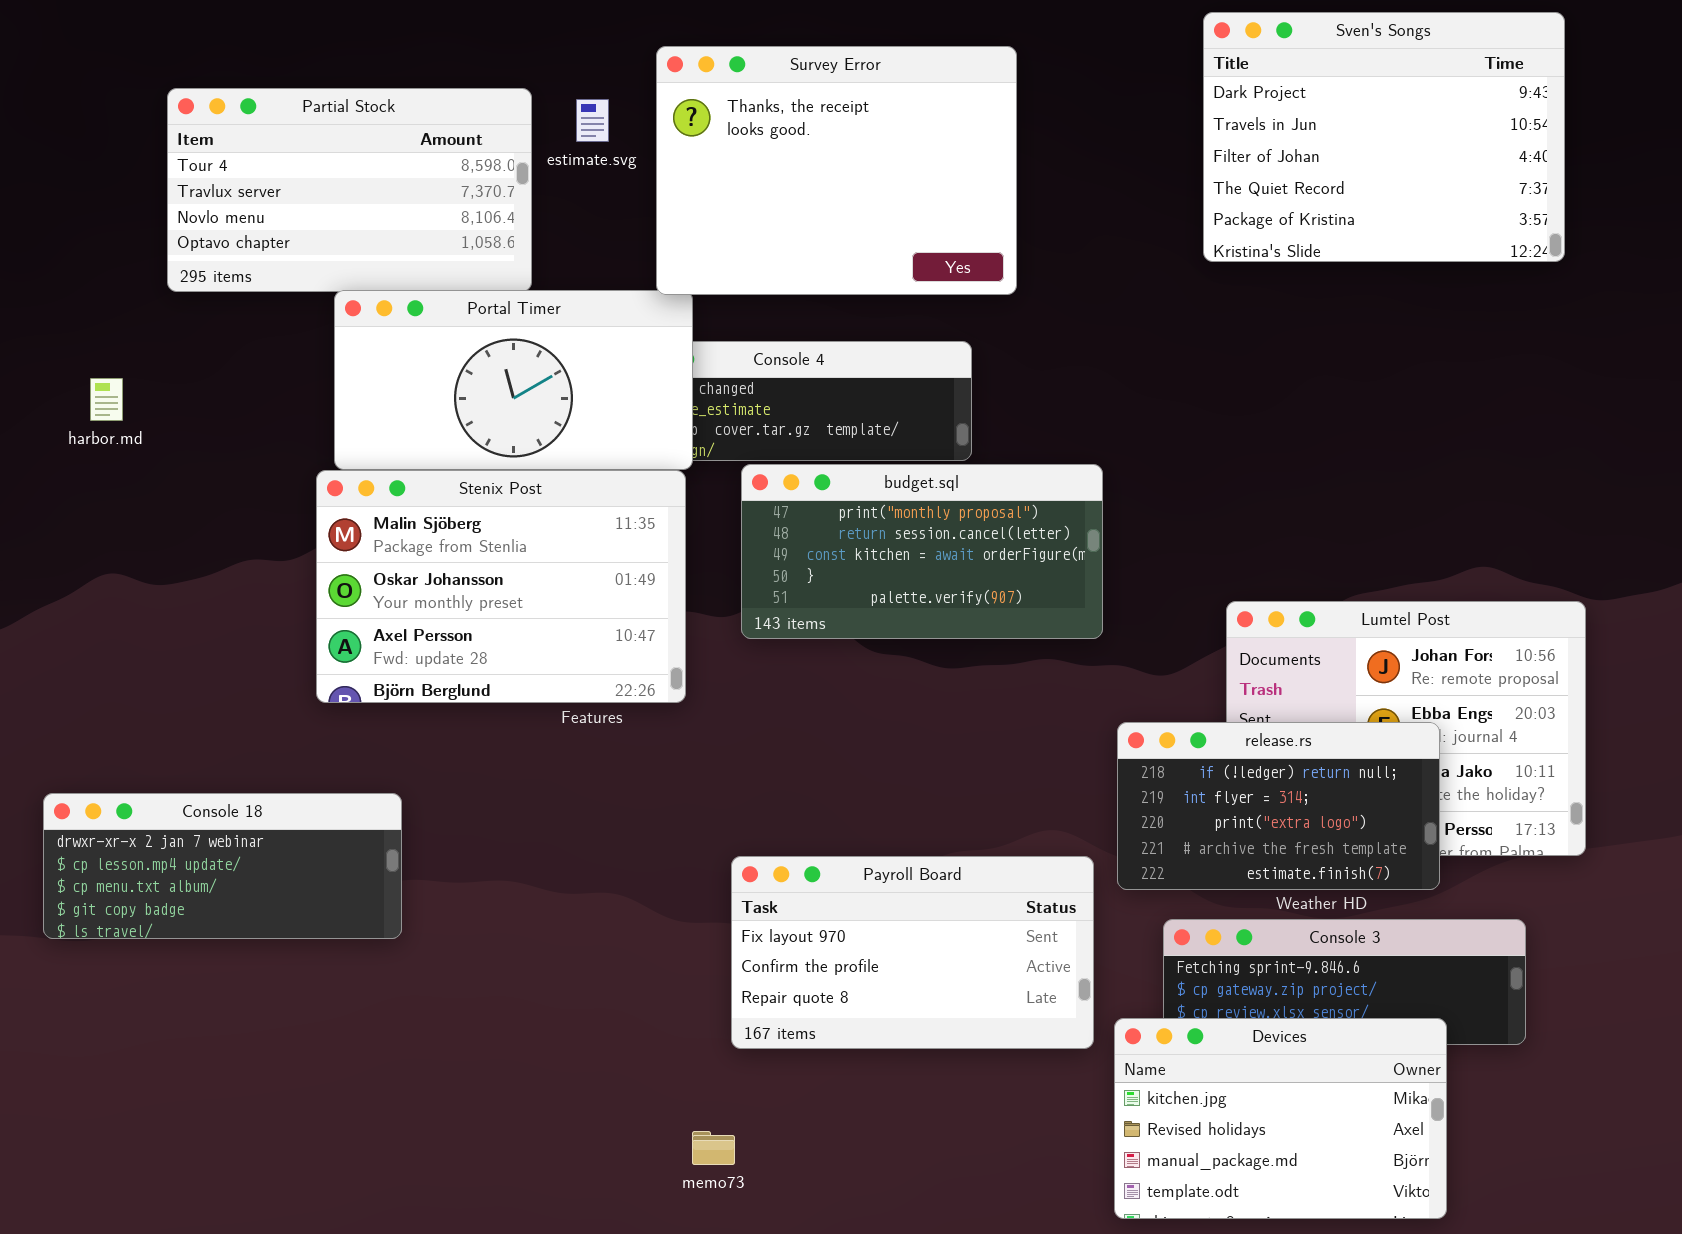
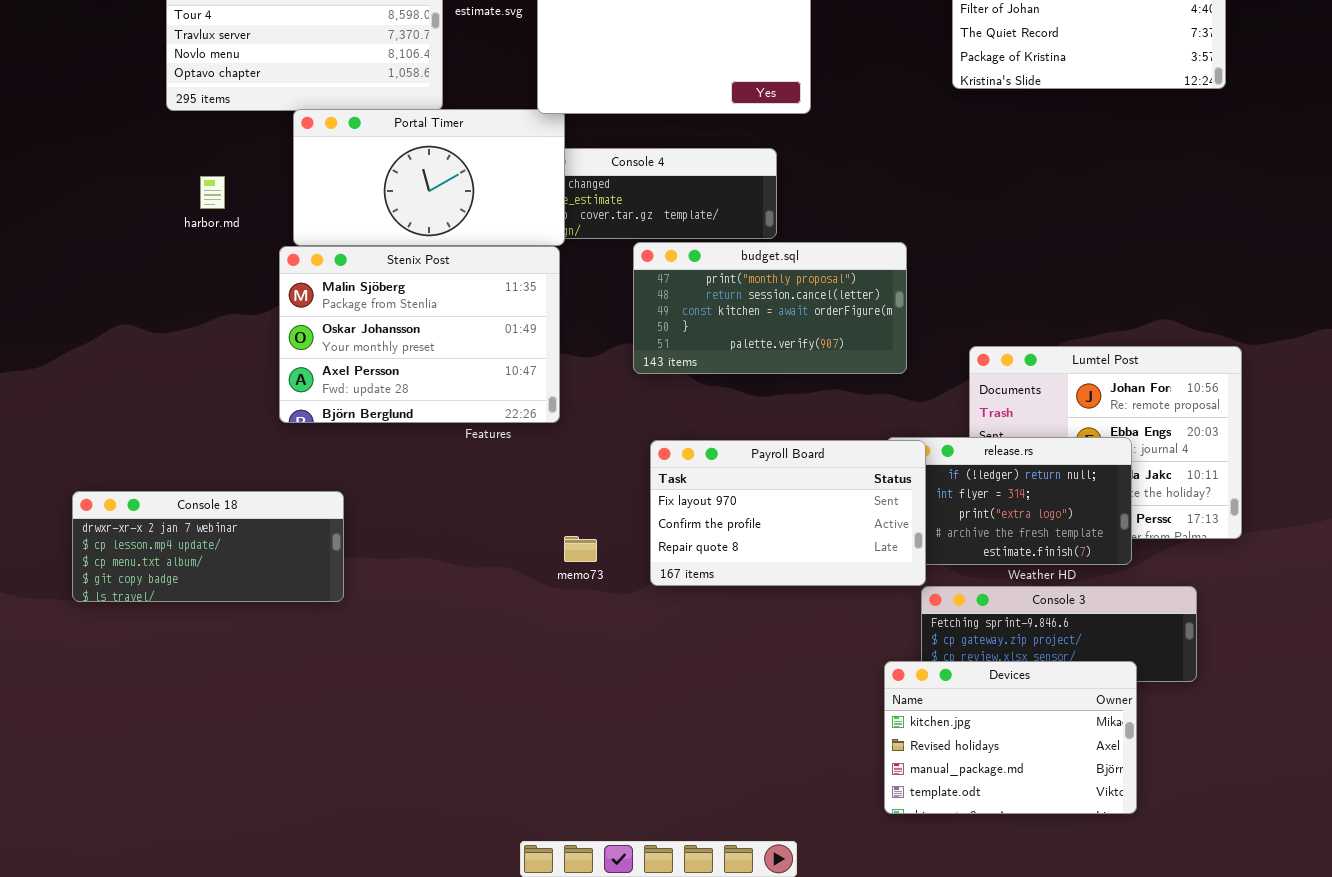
harbor.md: [90,378,123,421] -> [200,176,225,209], moved
budget.sql: [741,464,1103,639] -> [633,242,907,374], moved
Payroll Board: [731,856,1094,1049] -> [650,440,926,586], moved
memo73: [692,1131,735,1165] -> [564,536,597,562], moved

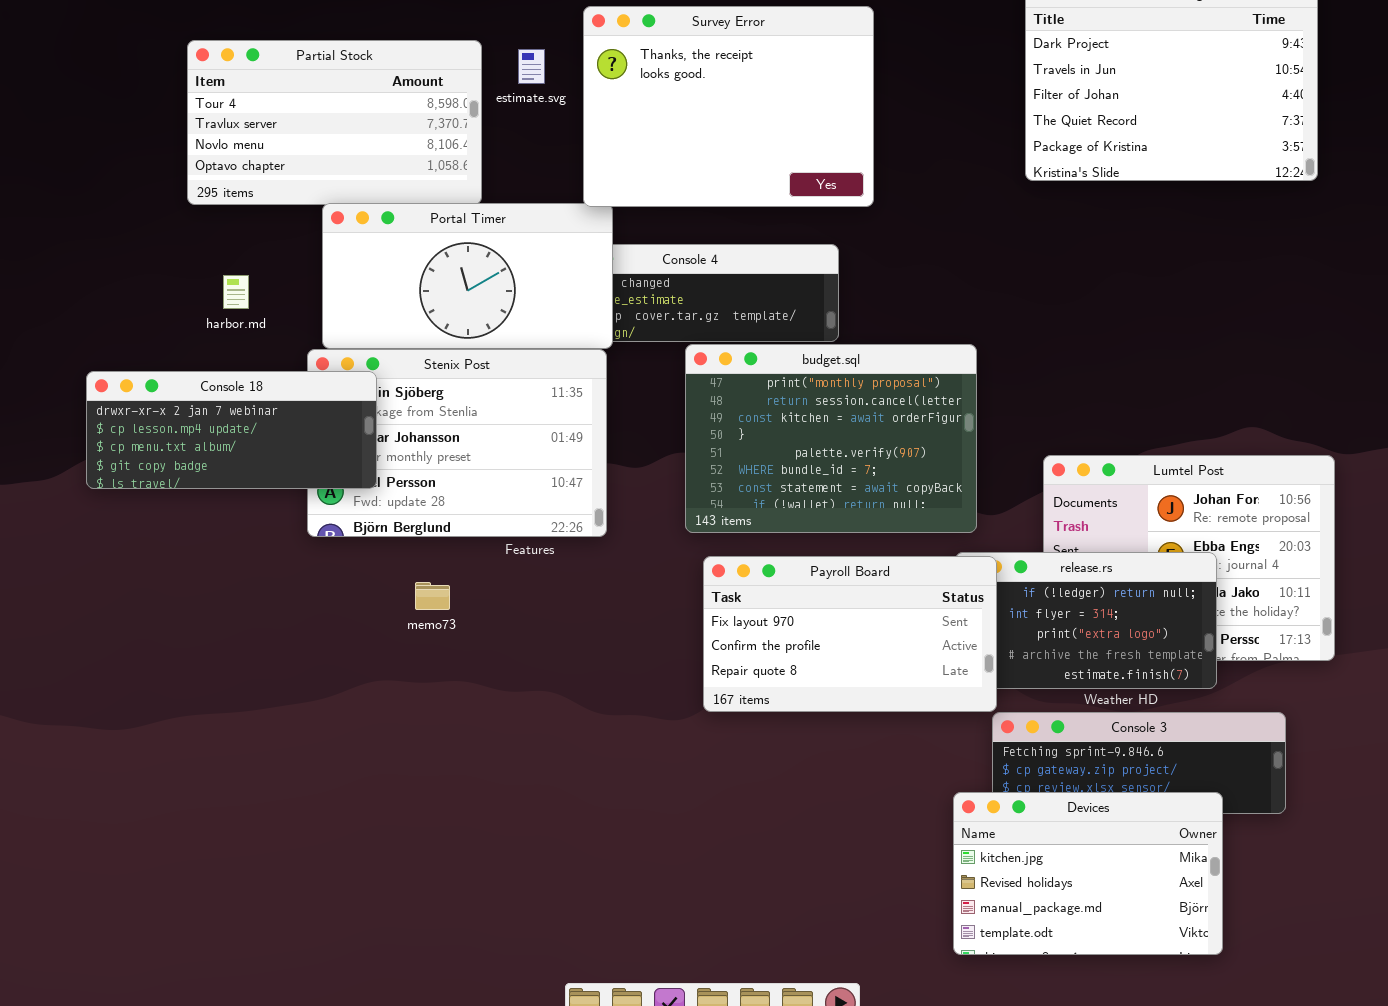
budget.sql: [633,242,907,374] -> [685,344,977,533], resized
Console 18: [72,491,344,602] -> [86,371,377,489], moved
memo73: [564,536,597,562] -> [415,582,450,610], moved

